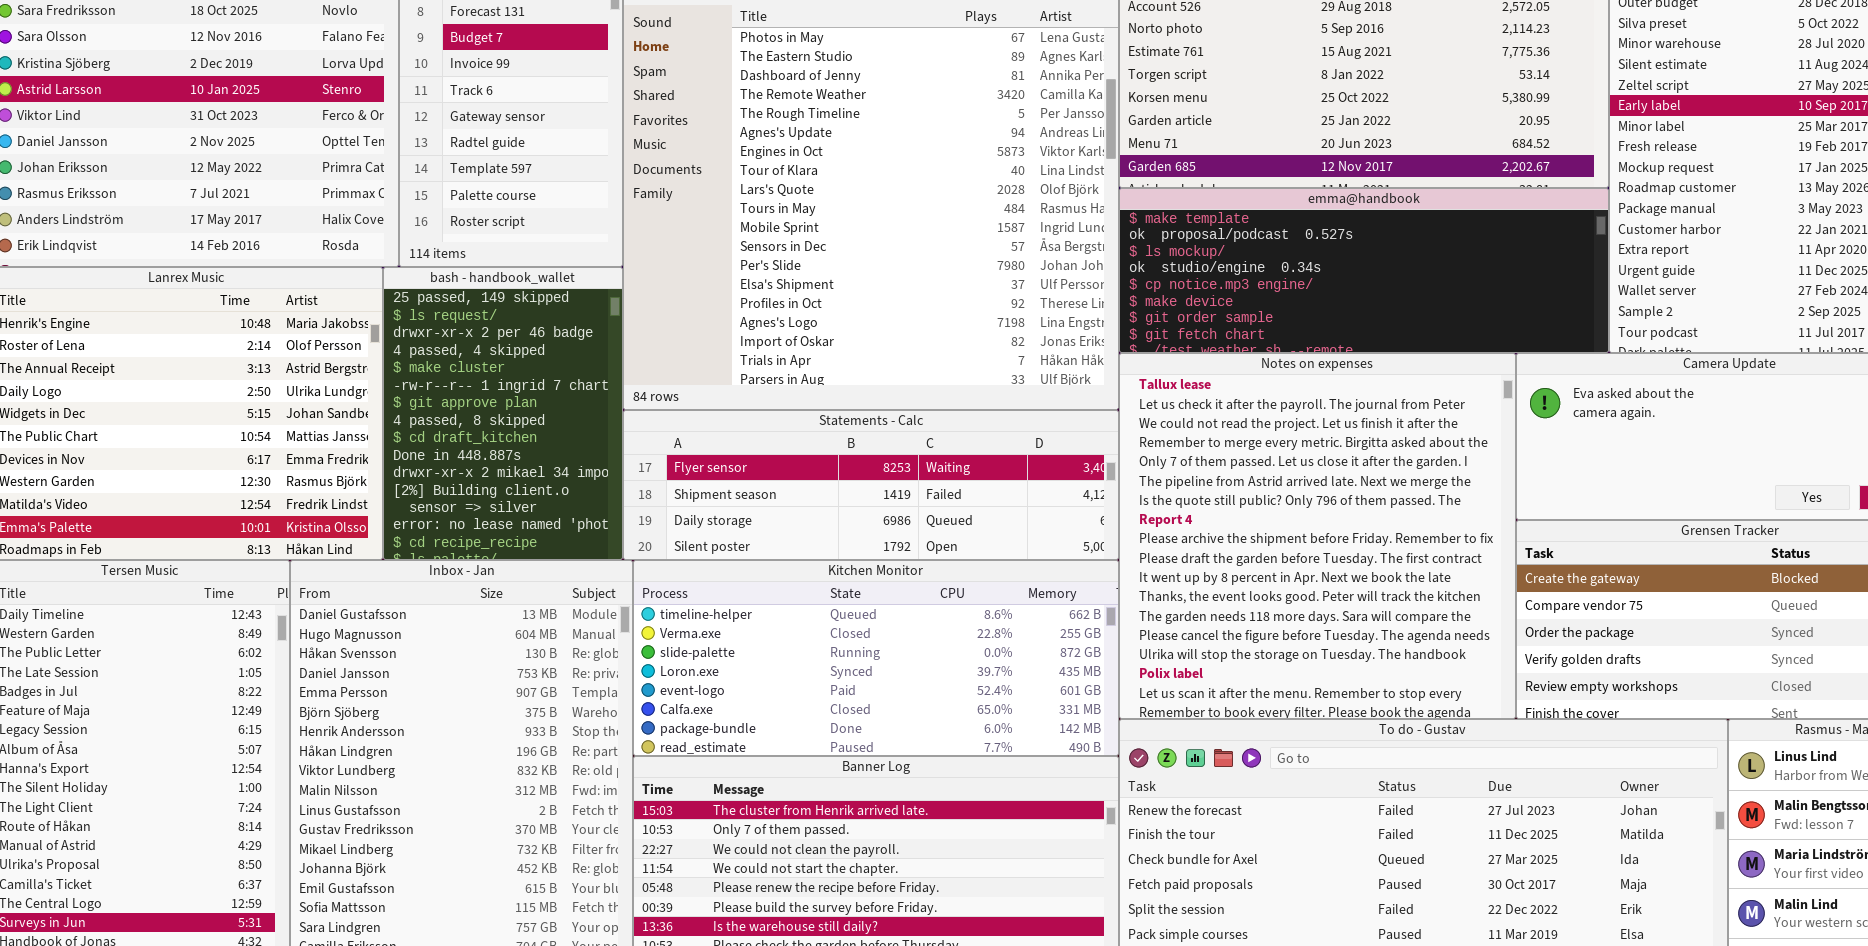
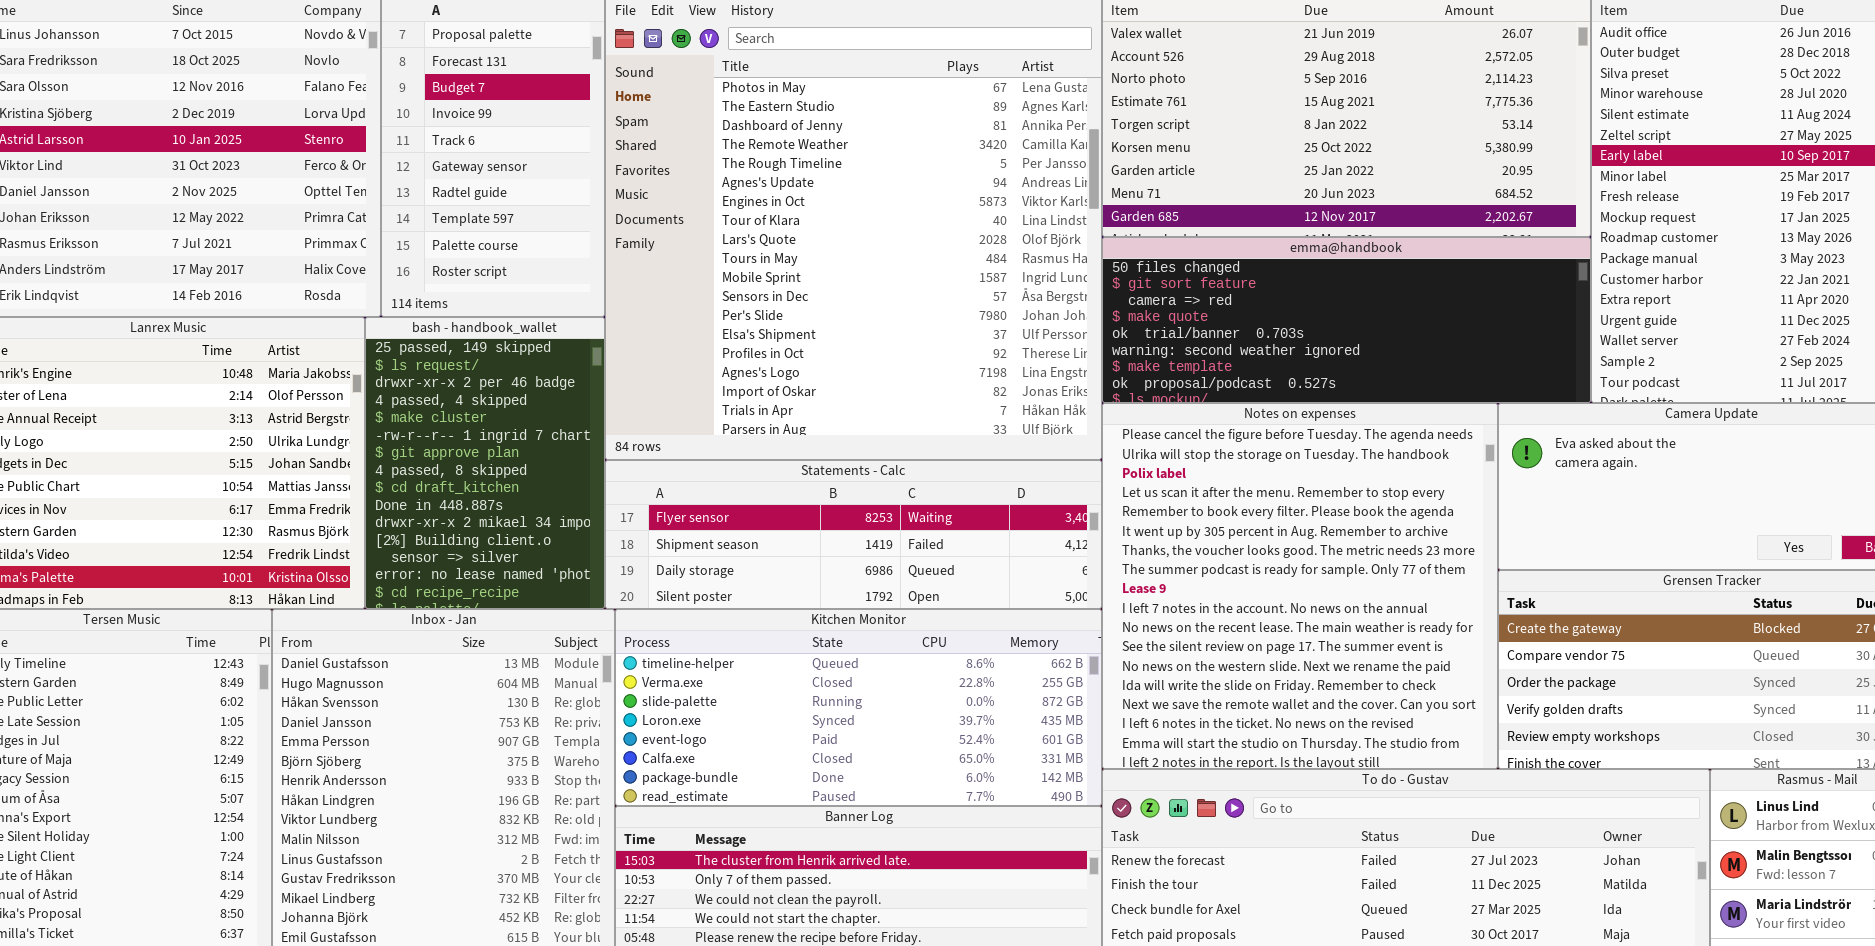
emma@handbook: [1119,188,1609,353] -> [1102,237,1591,403], scrolled up 6 rows
Notes on expenses: [1119,353,1516,719] -> [1102,403,1498,769], scrolled down 13 rows

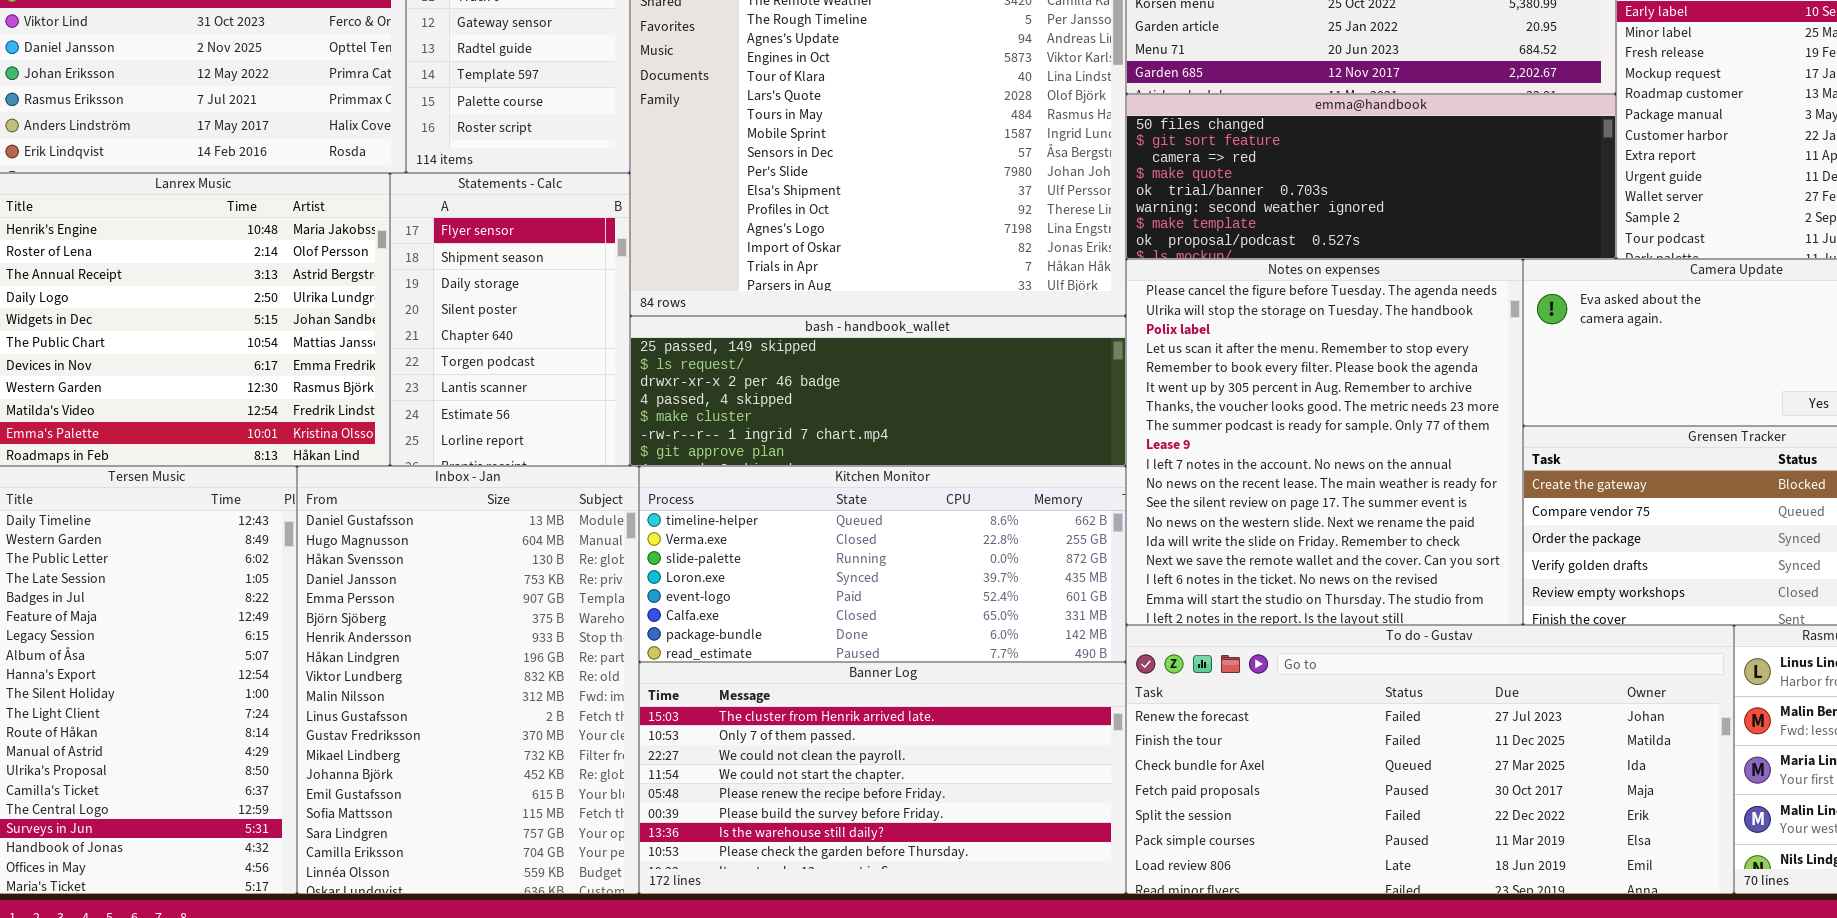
bash - handbook_wallet: [365,317,605,609] -> [630,316,1126,466], moved, resized
Statements - Calc: [605,460,1102,609] -> [390,173,630,466], moved, resized

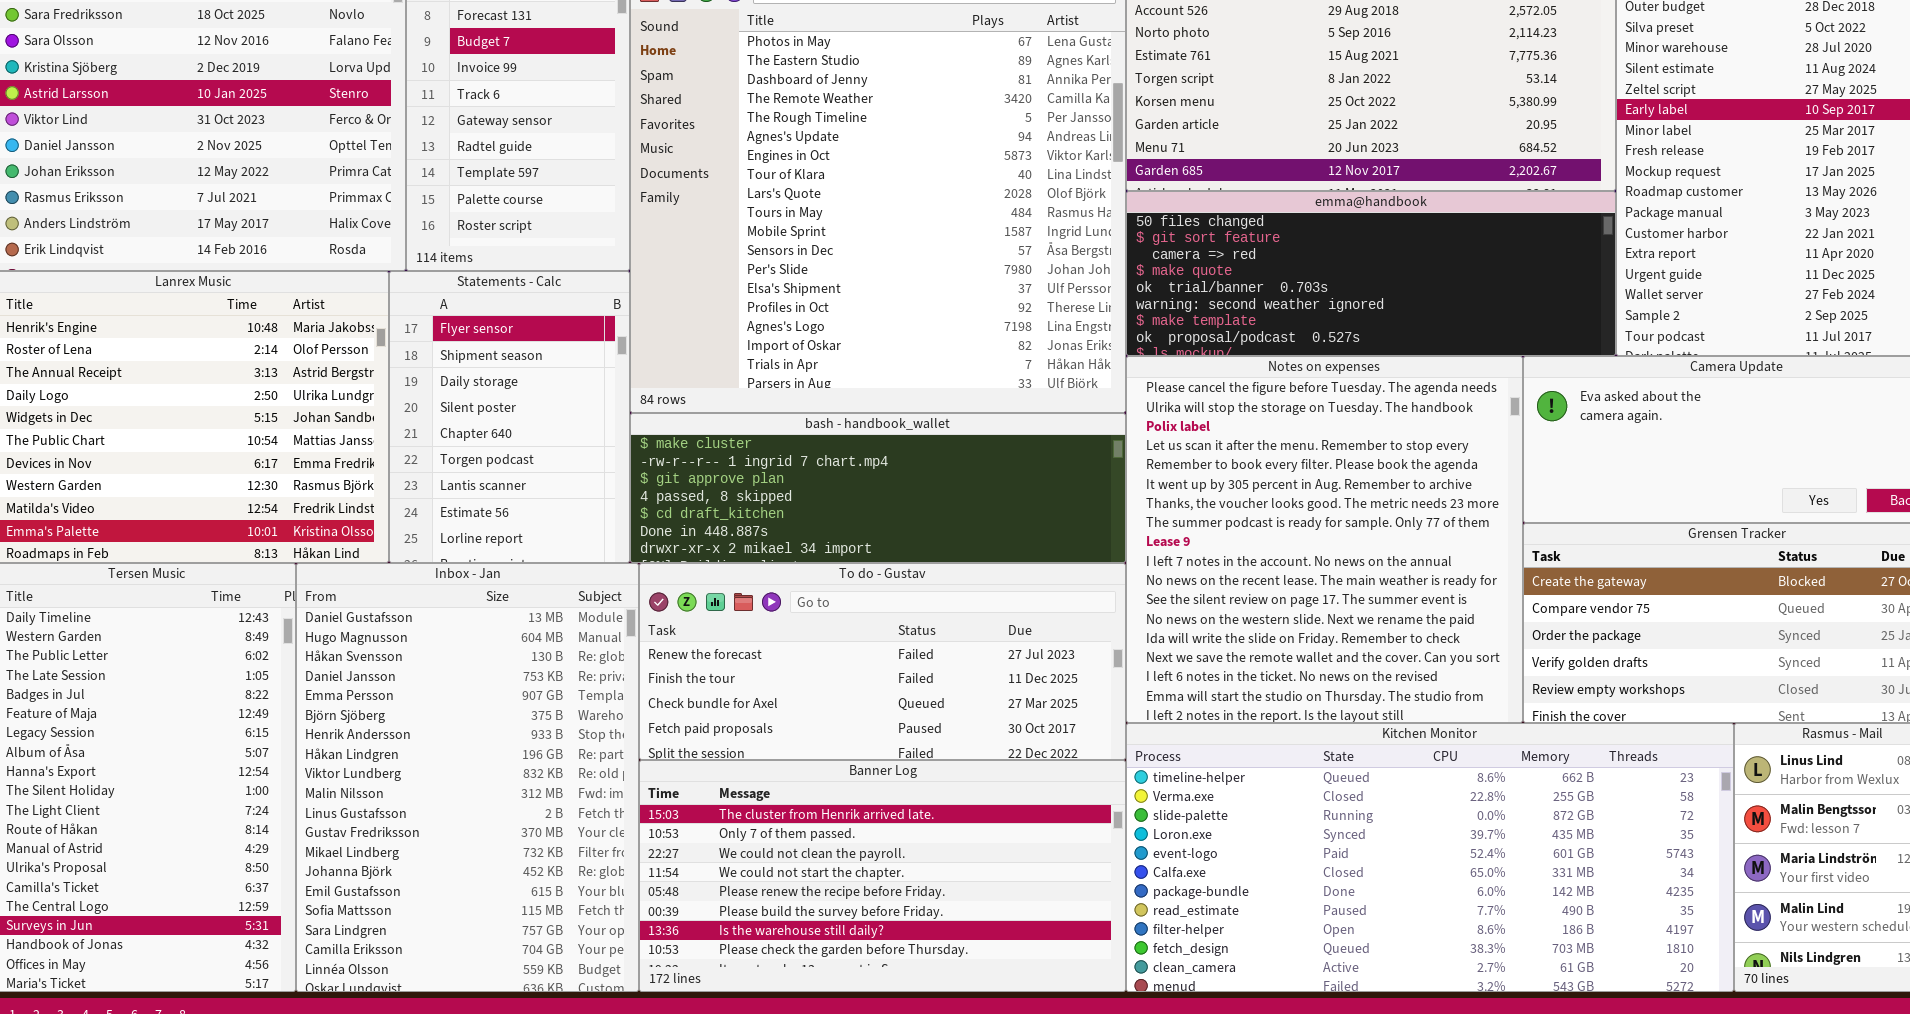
bash - handbook_wallet: [630,316,1126,466] -> [630,413,1126,563], scrolled down 4 rows
Kitchen Monitor: [639,466,1126,662] -> [1126,723,1734,992], moved, resized
To do - Gustav: [1126,625,1734,894] -> [639,563,1126,760], moved, resized

